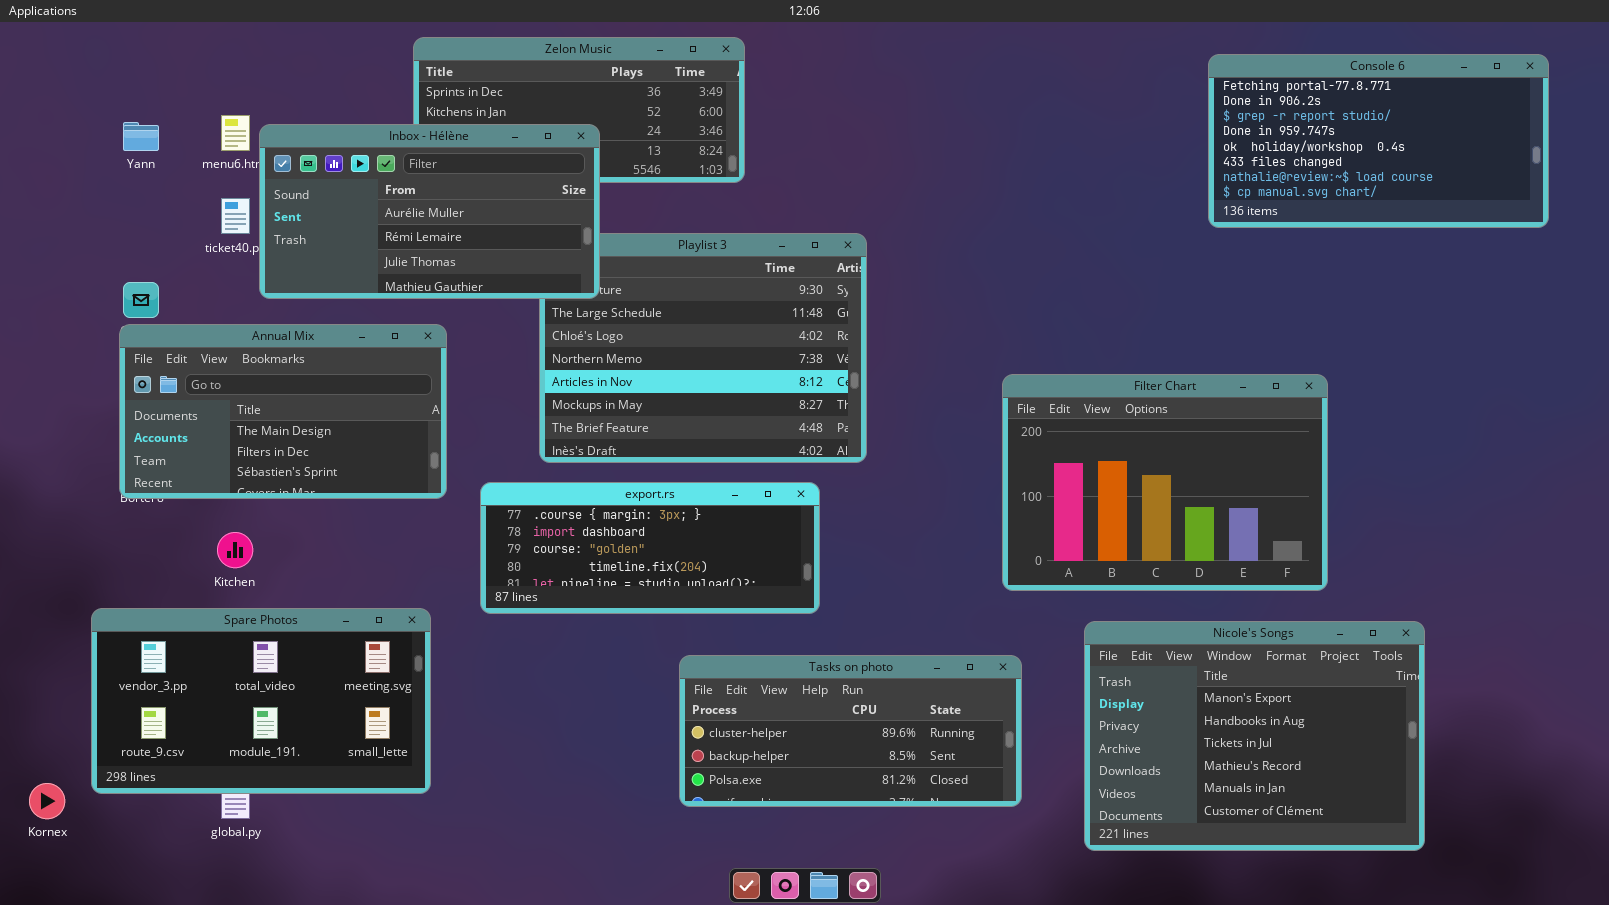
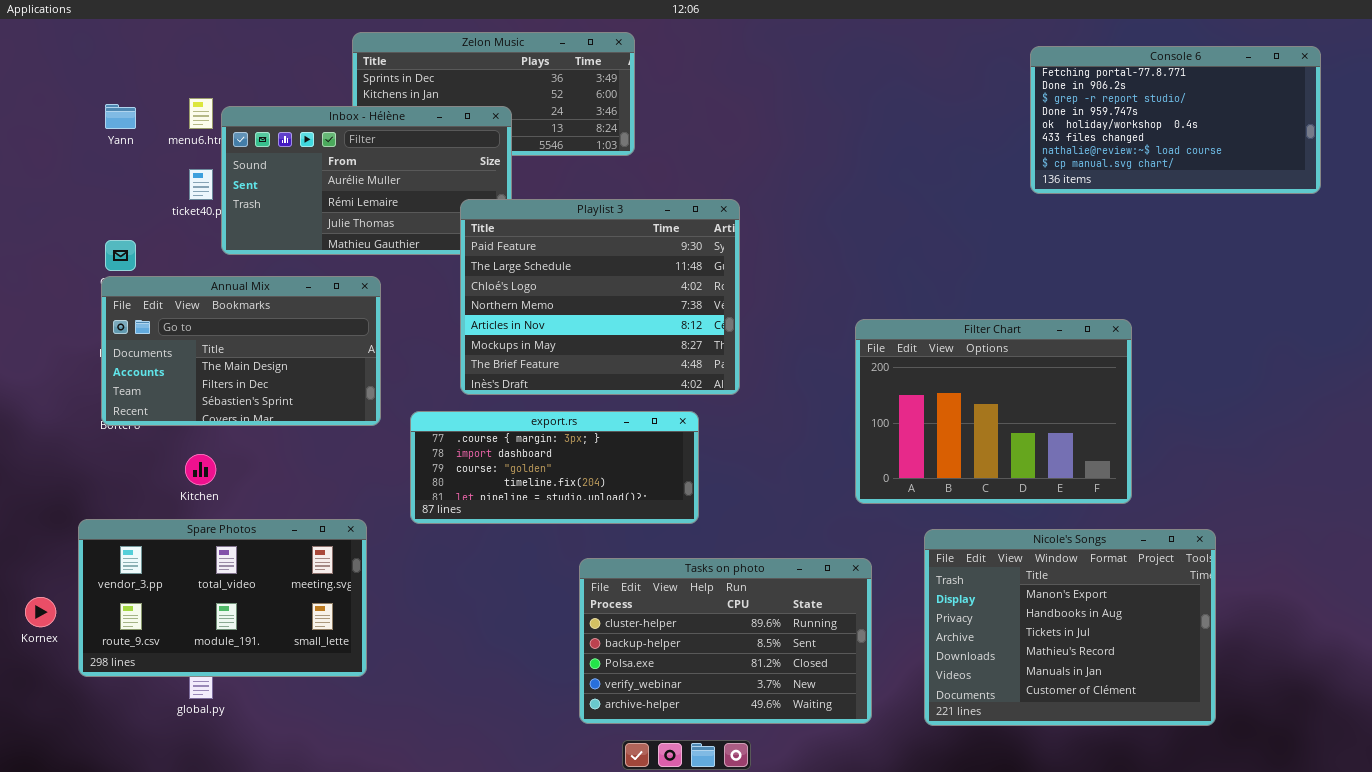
Playlist 3: [539,233,867,463] -> [460,199,740,395], raised
Tasks on photo: [679,655,1022,807] -> [579,558,872,724], resized
Kornex: [29,783,65,819] -> [25,597,56,627], moved

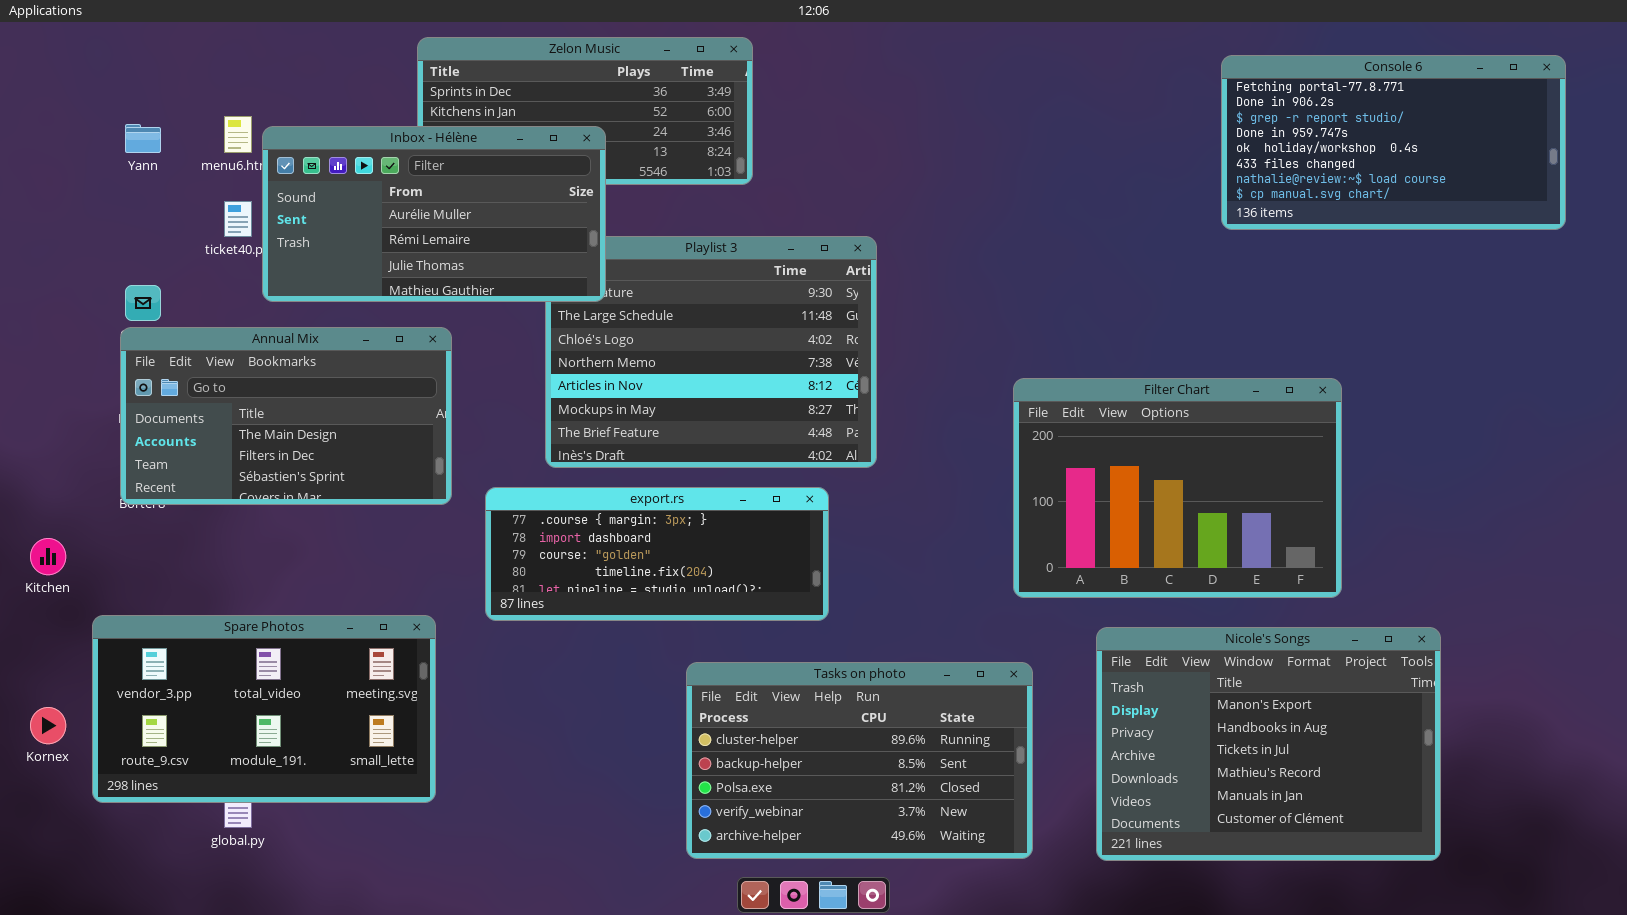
Inbox - Hélène: [221,106,512,255] -> [262,126,606,302], raised
Kitchen: [185,454,216,485] -> [30,538,66,575], moved

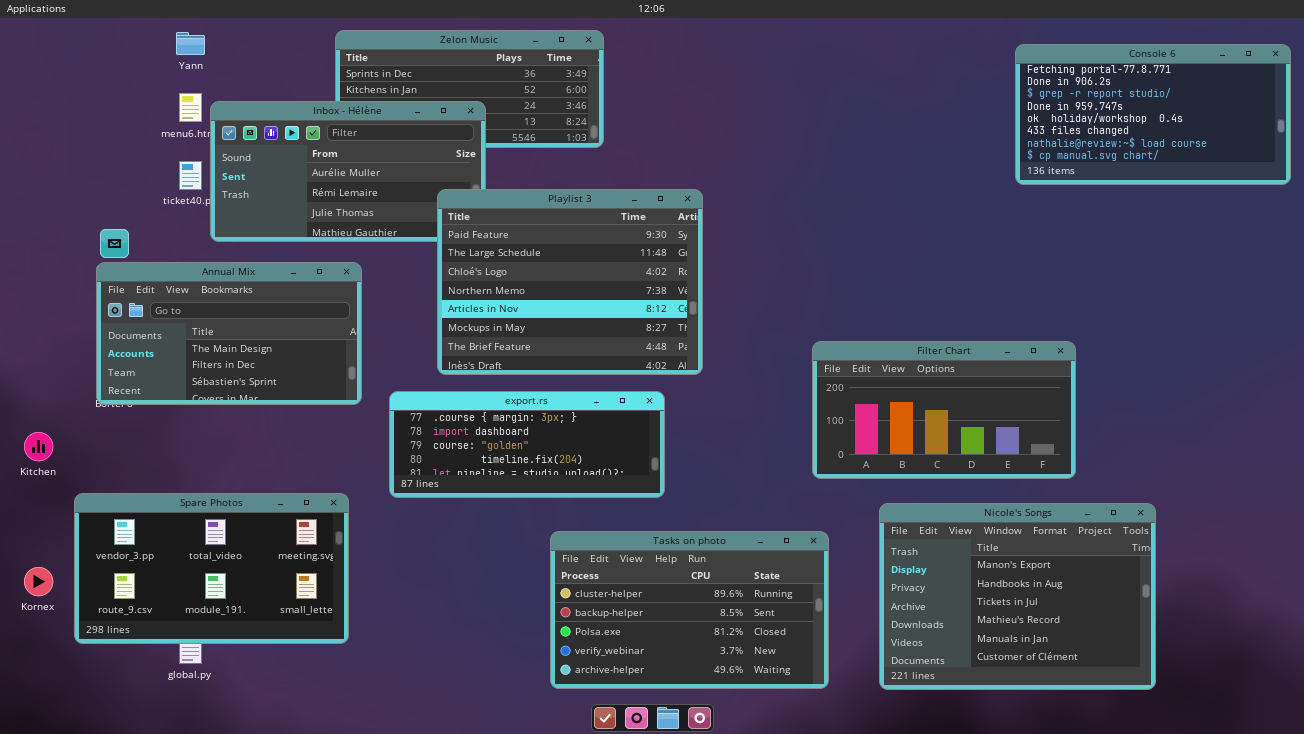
Console 6: [1221,55,1566,230] -> [1015,44,1291,185], moved
Yann: [125,124,161,153] -> [176,32,205,55], moved
Playlist 3: [545,236,877,468] -> [437,189,703,375], raised
Filter Chart: [1013,378,1342,598] -> [812,341,1076,479], resized

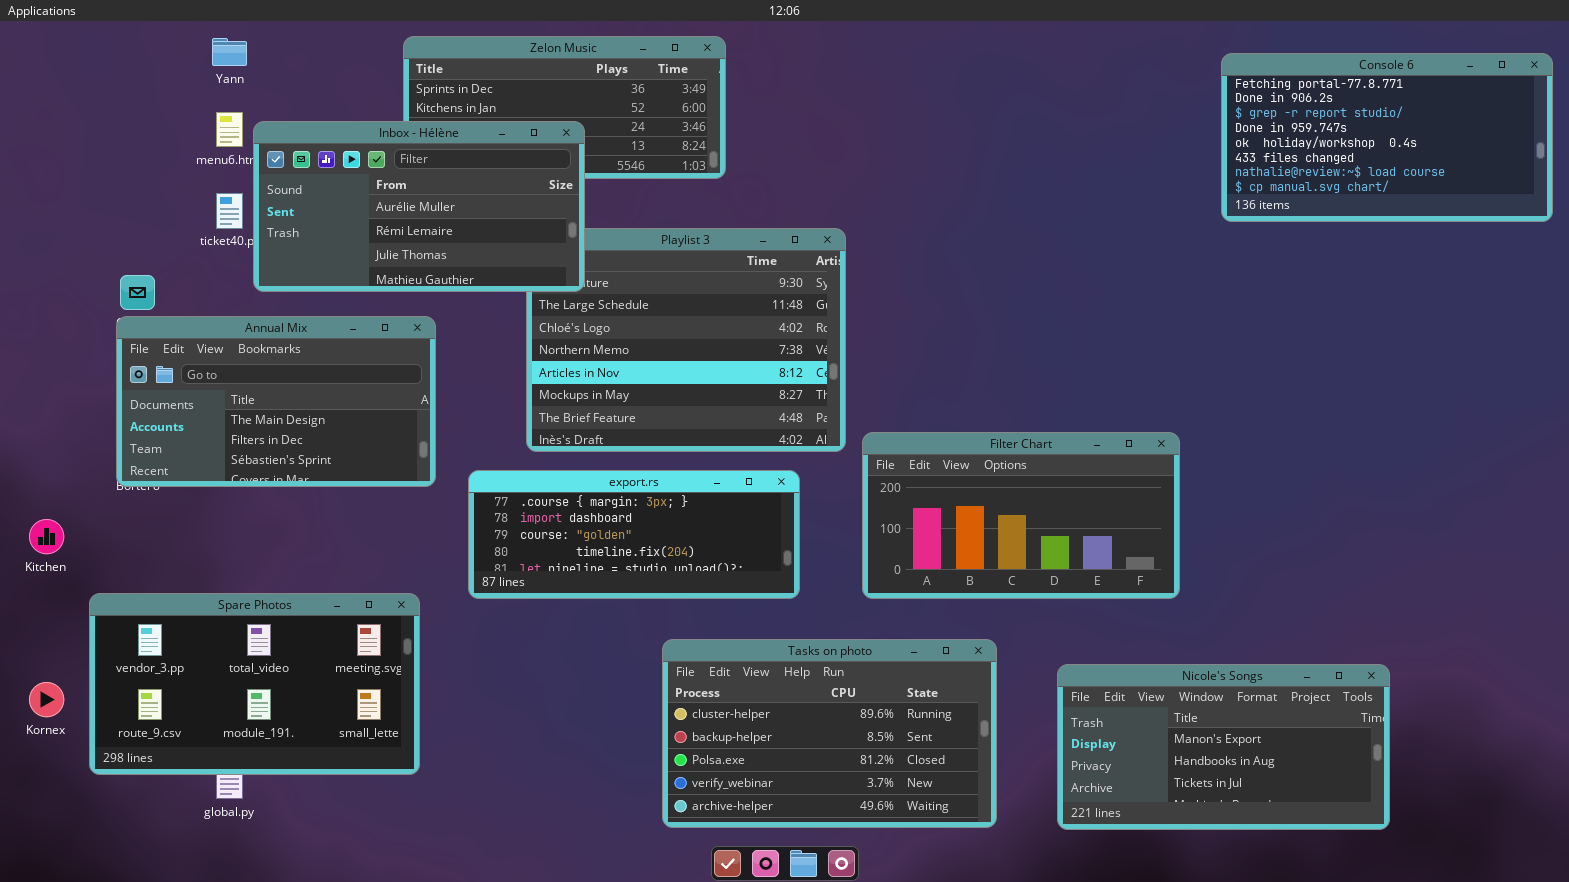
Inbox - Hélène: [210,101,486,242] -> [253,121,585,292], raised
Filter Chart: [812,341,1076,479] -> [862,432,1180,599], moved
Nicole's Songs: [879,503,1156,690] -> [1057,664,1390,830], resized

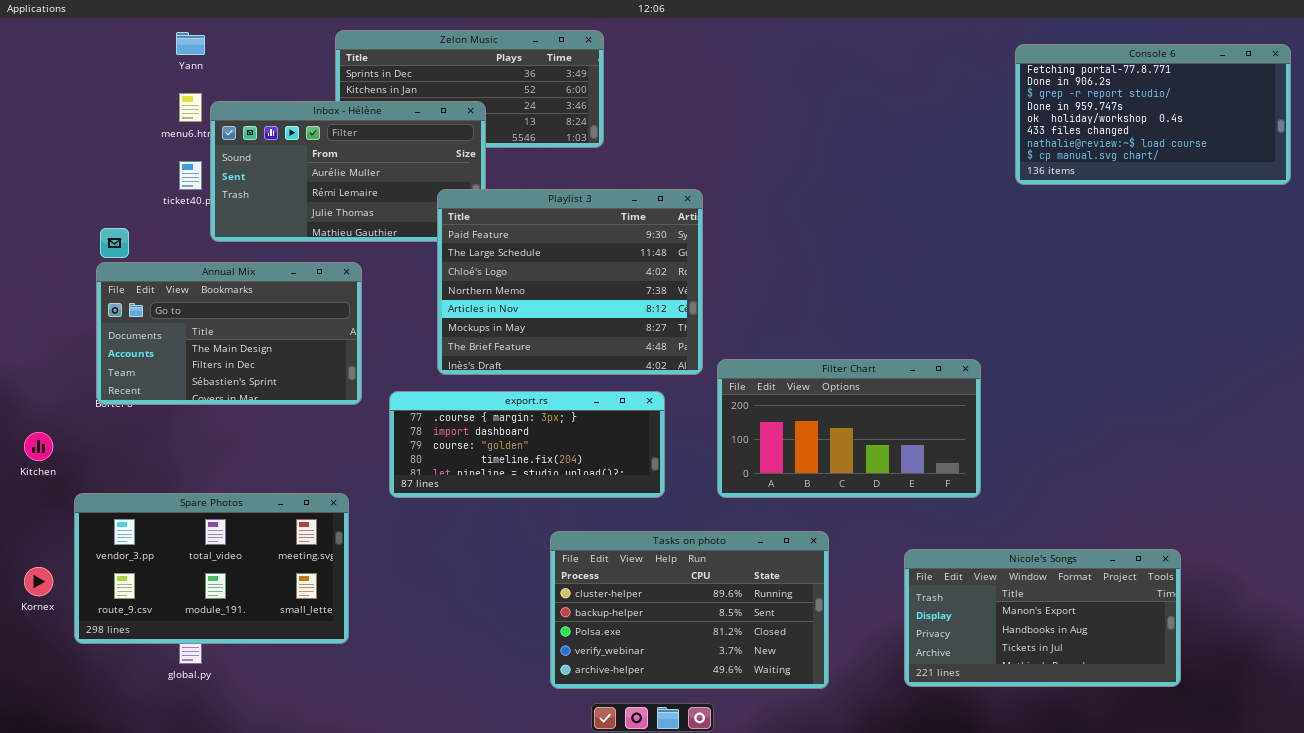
Playlist 3: [526,228,846,452] -> [437,189,703,375], raised
Nicole's Songs: [1057,664,1390,830] -> [904,549,1181,687], moved

